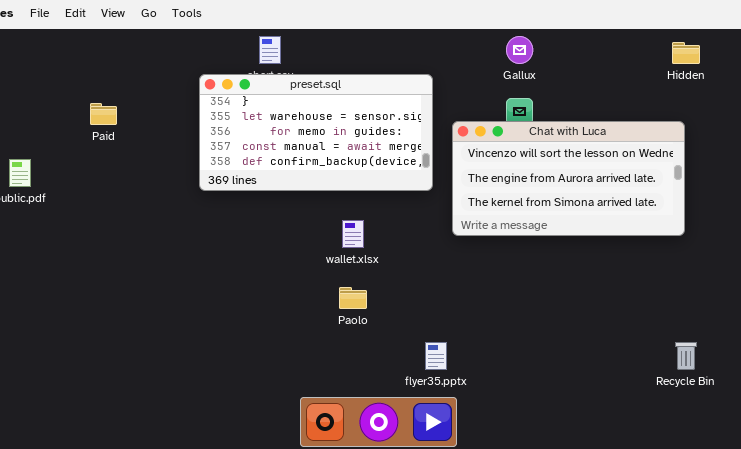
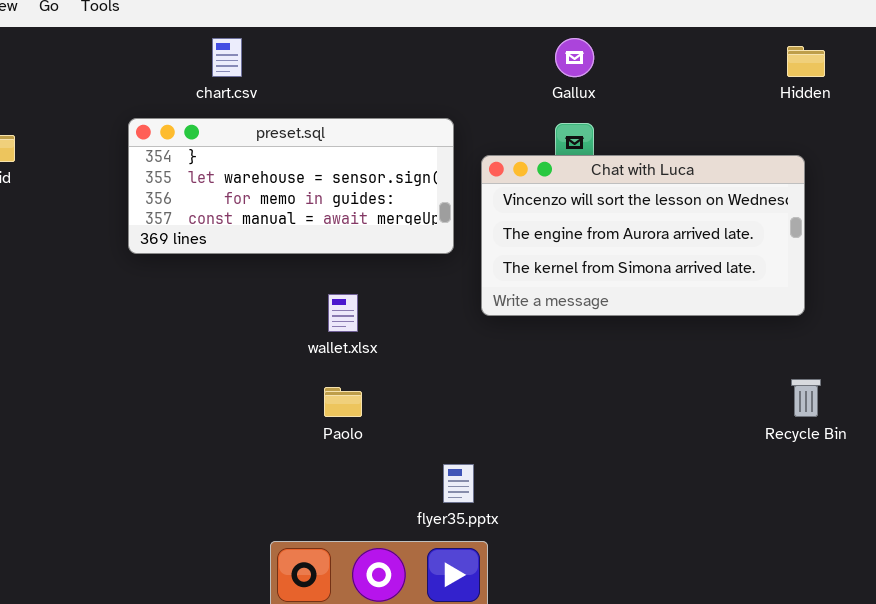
preset.sql: [199,74,433,191] -> [128,118,454,254], resized
Recycle Bin: [675,342,697,370] -> [791,379,821,417], moved

